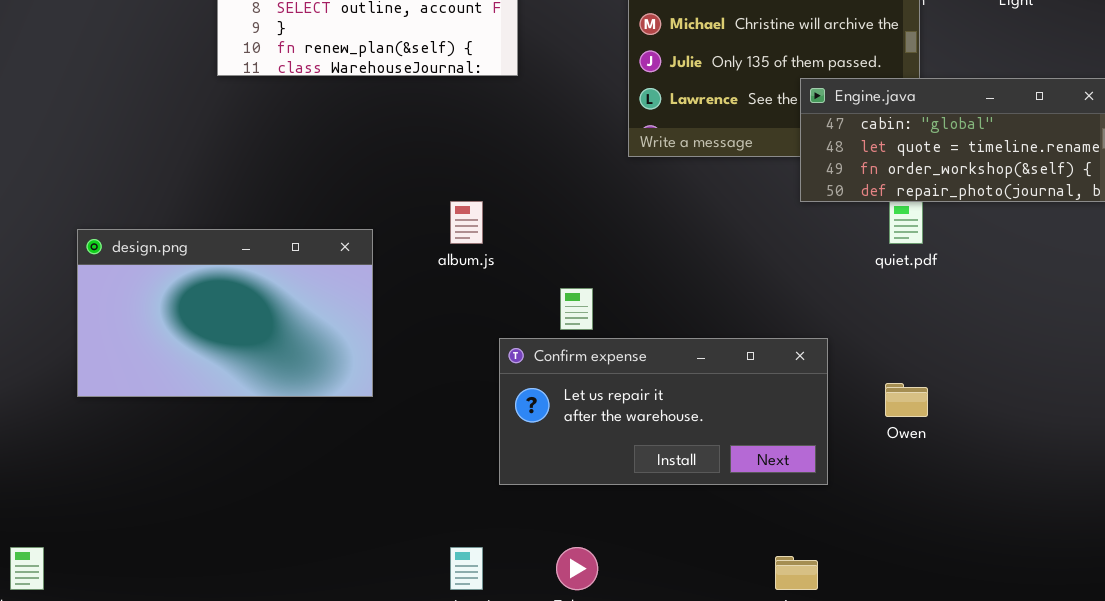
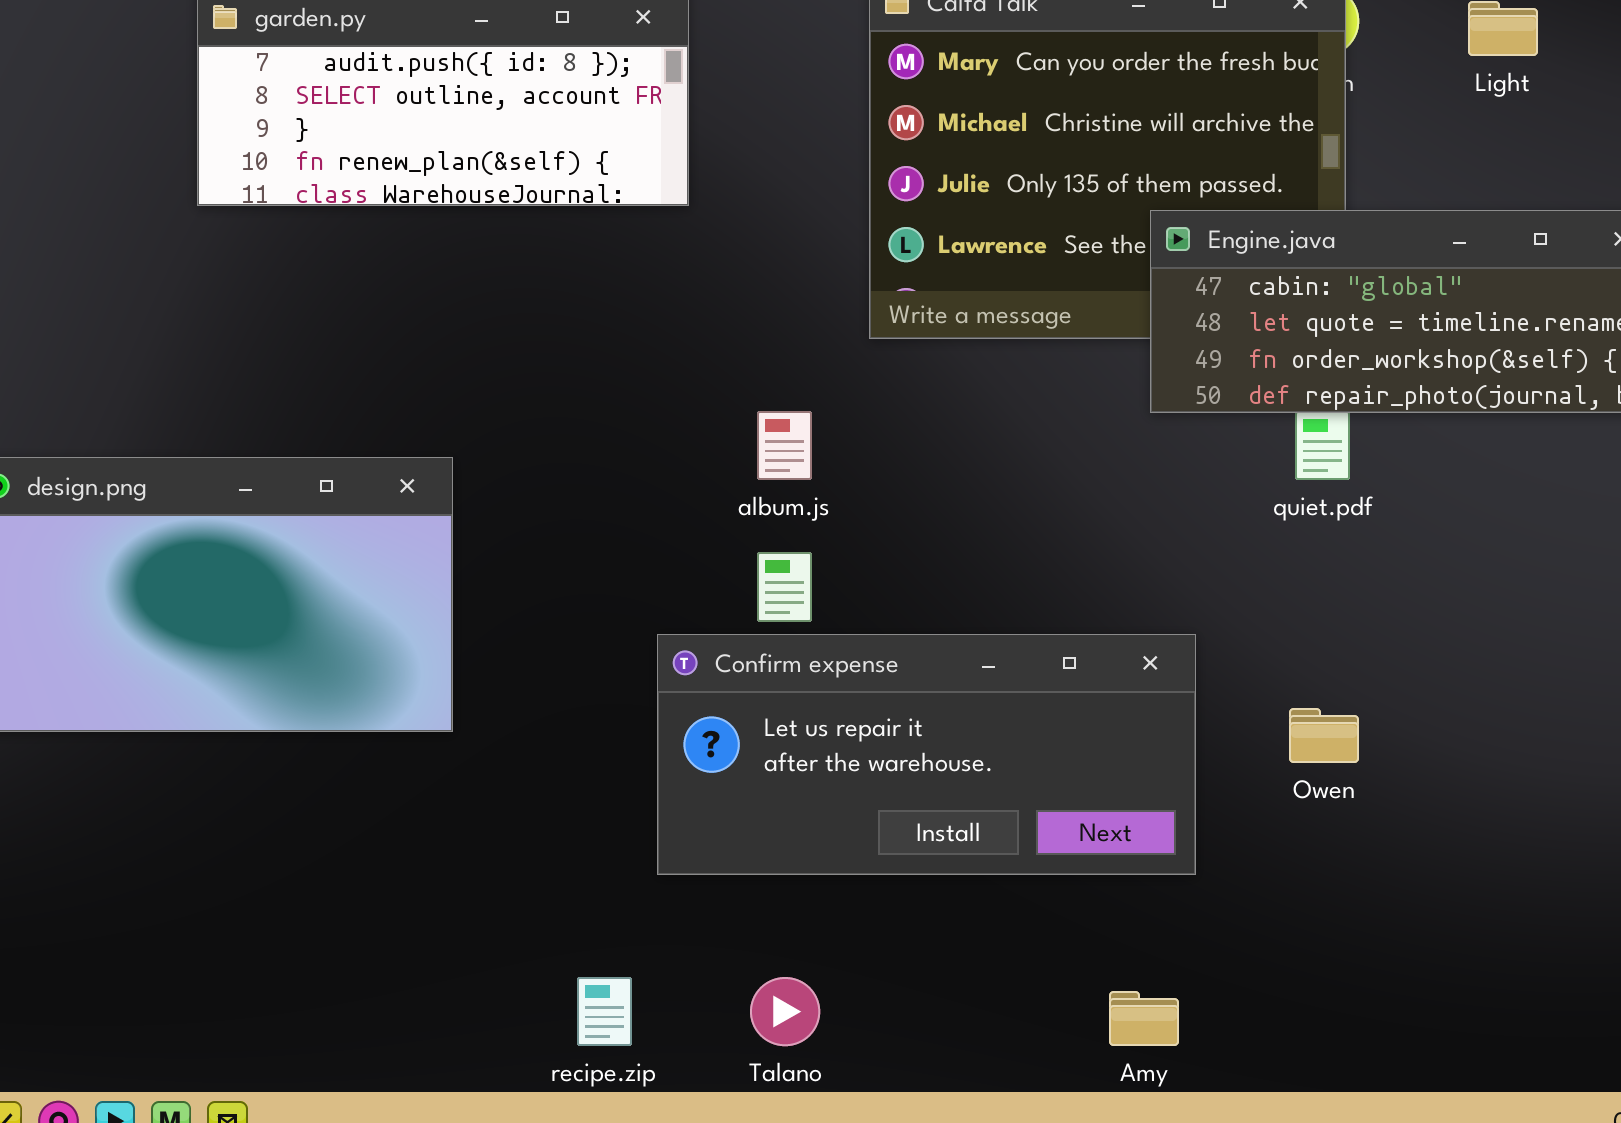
album.js: [450,201,483,244] -> [757,411,812,480], moved

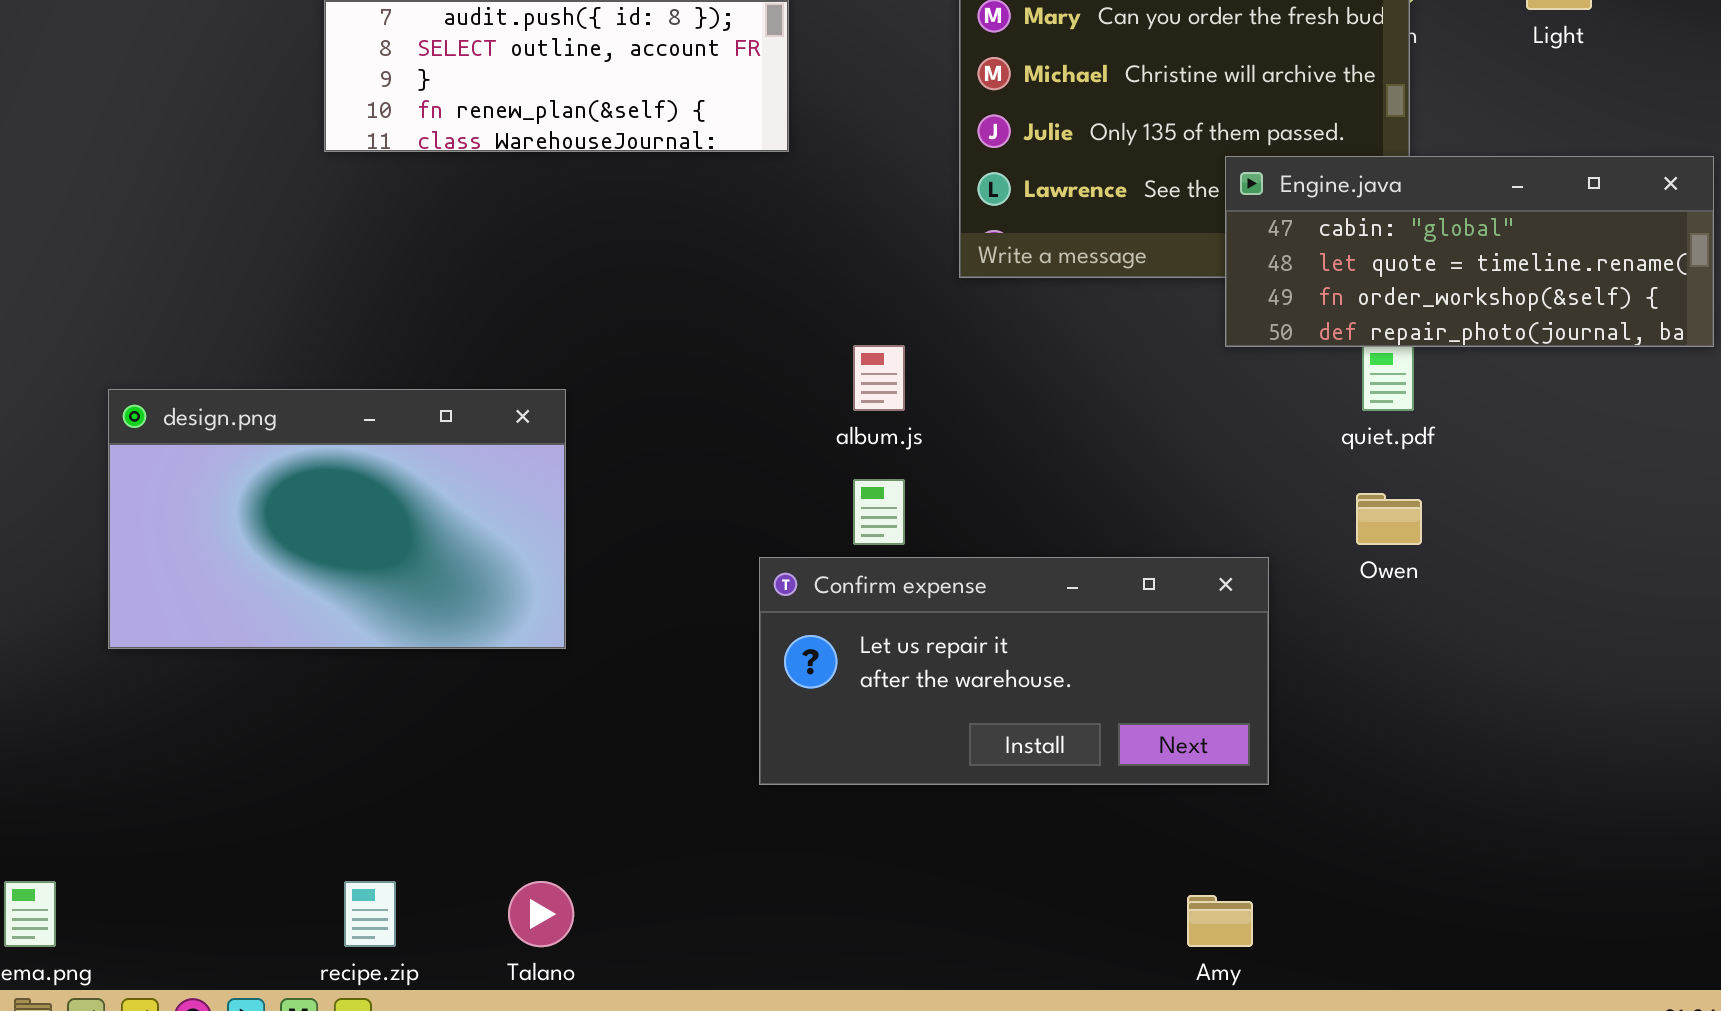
Owen: [1289,708,1359,763] -> [1356,493,1422,545], moved
recipe.zip: [577,977,632,1046] -> [344,881,396,947], moved
Talano: [750,977,820,1046] -> [508,881,574,947], moved

